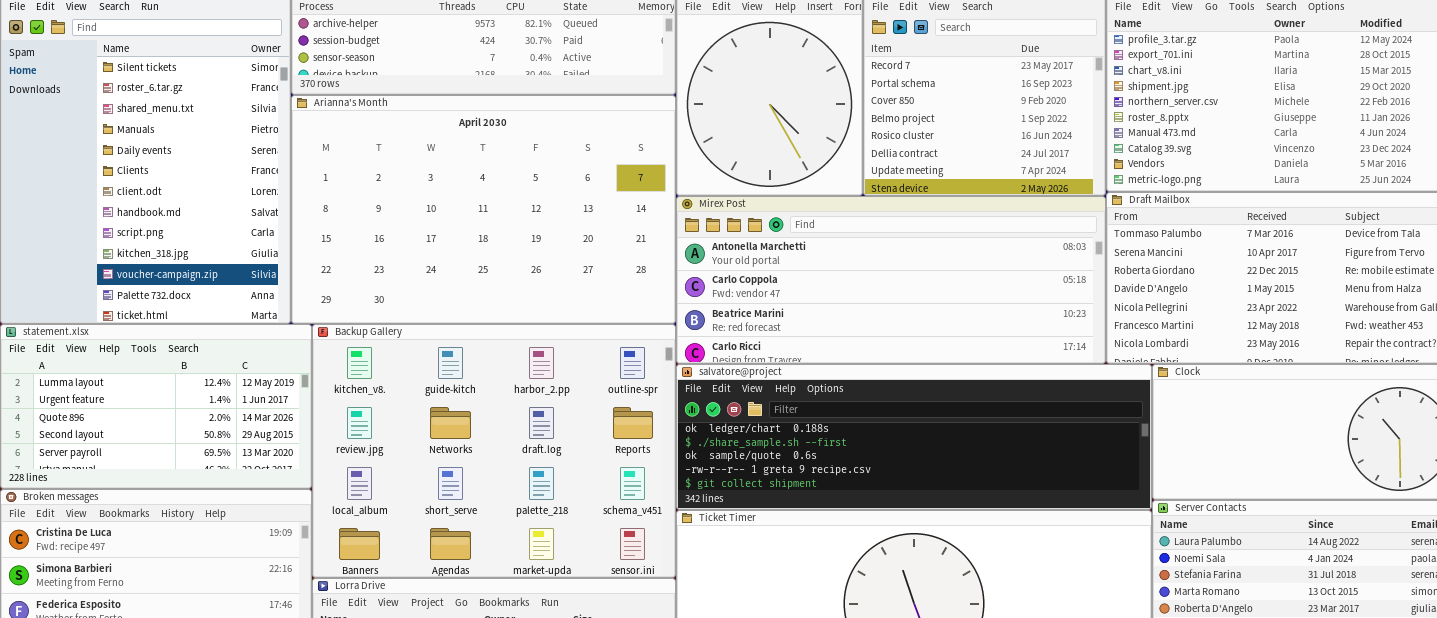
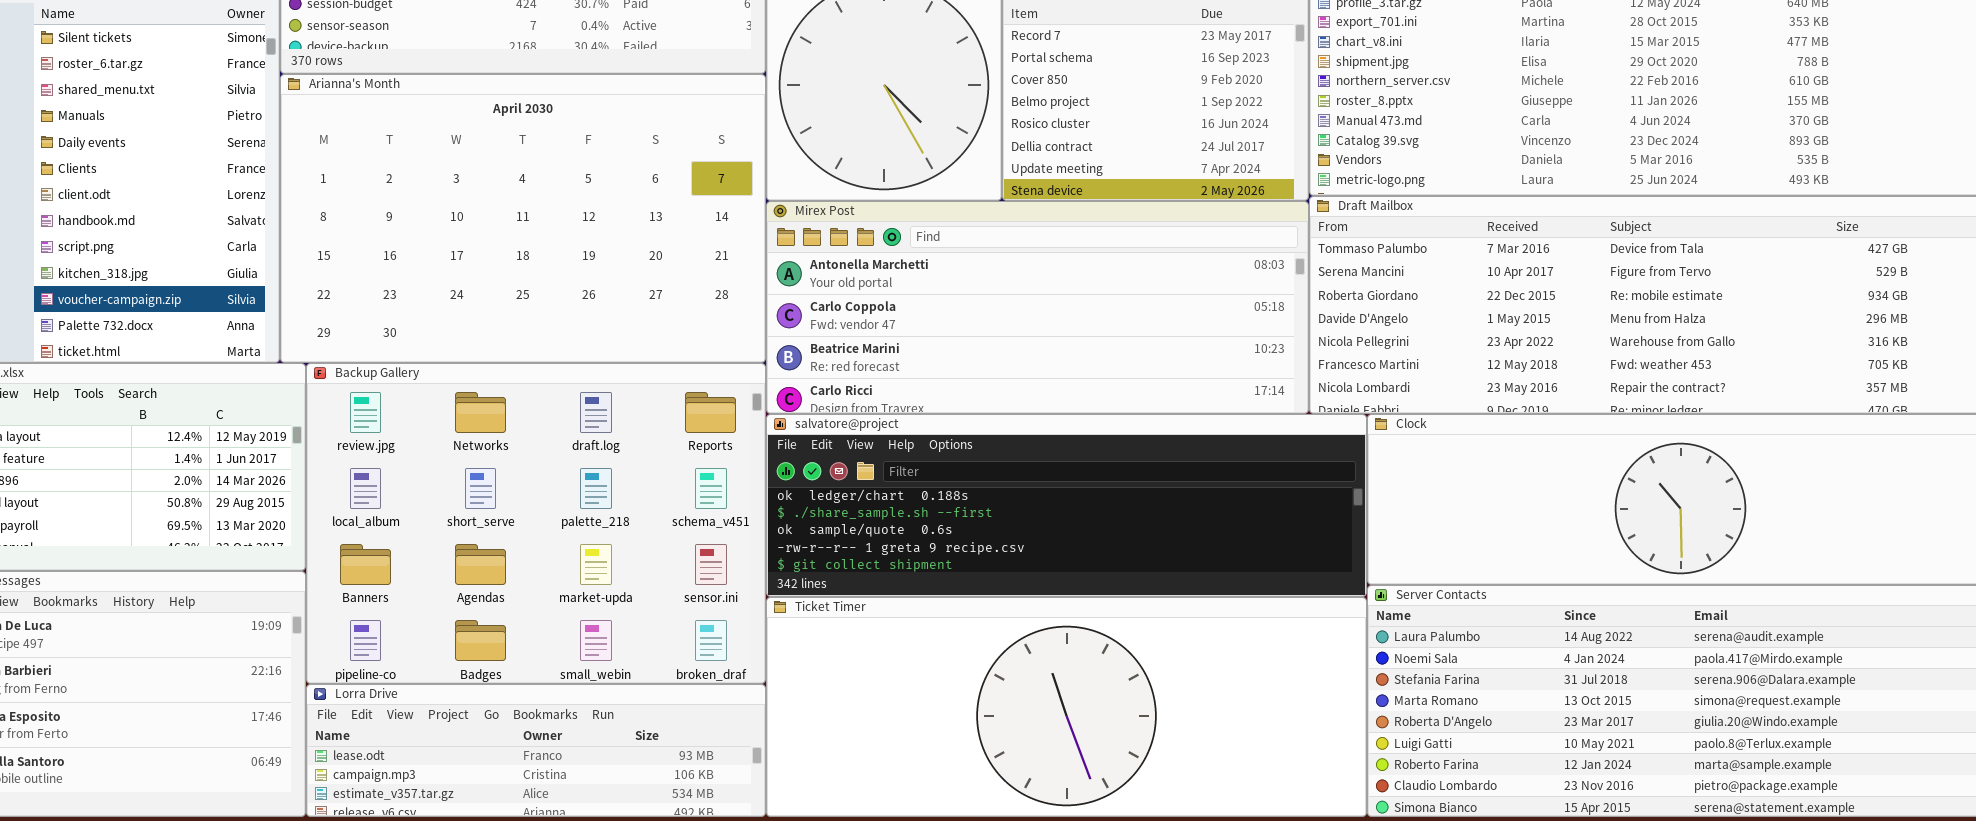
Backup Gallery: [312,324,676,578] -> [306,363,766,684], scrolled down 1 row

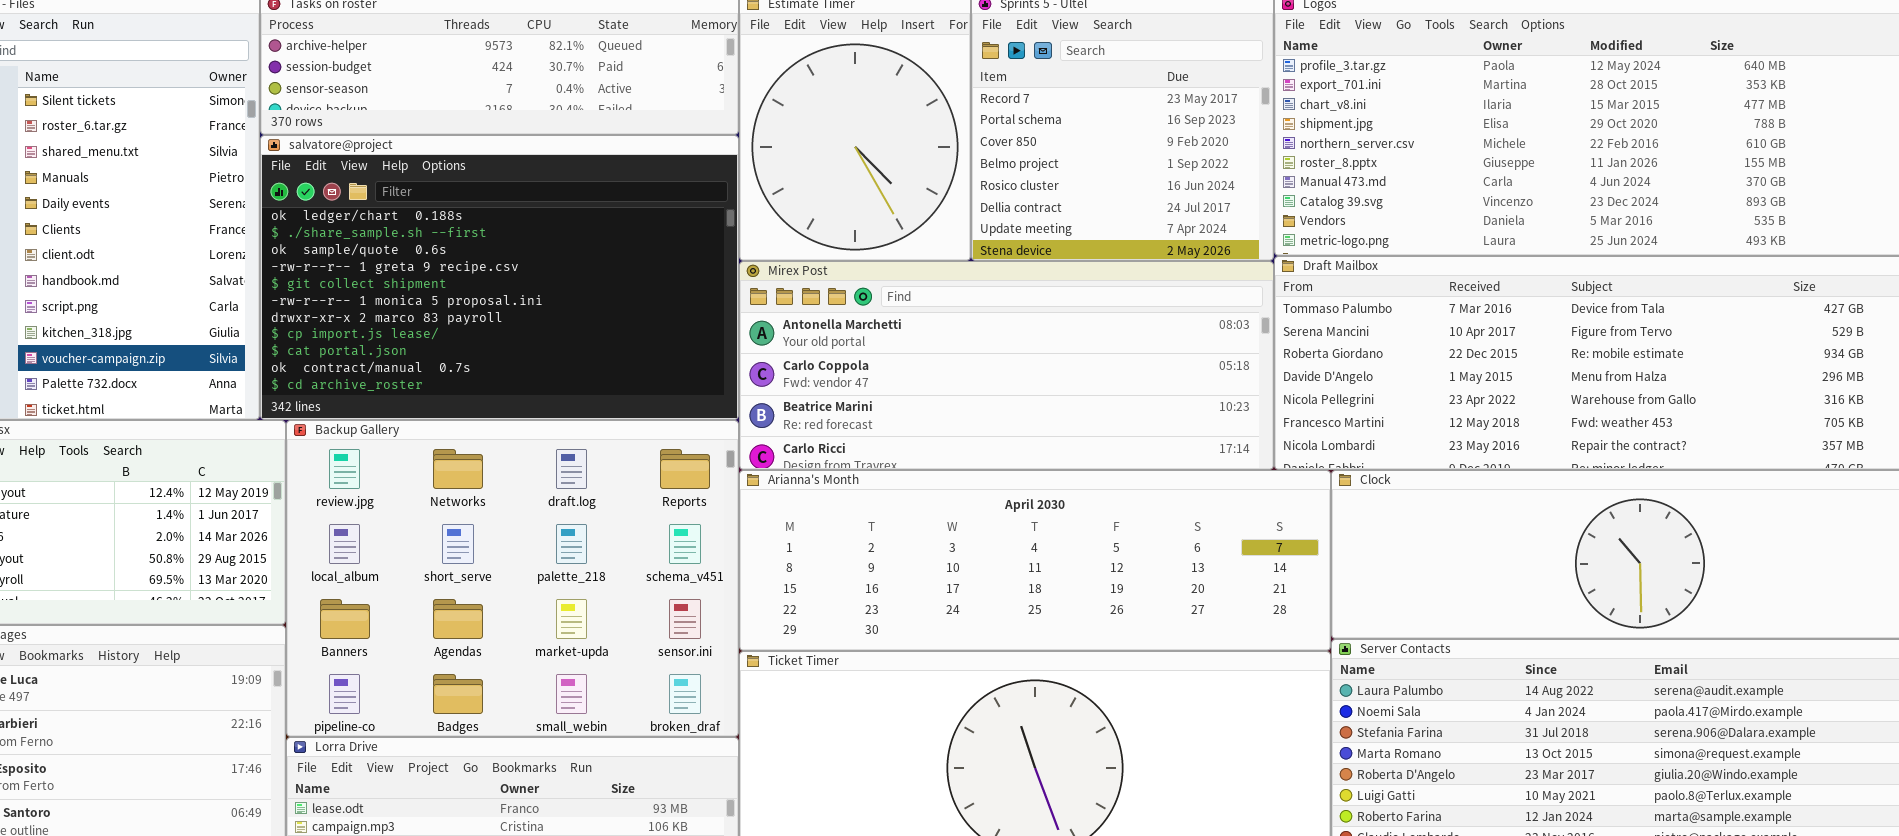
Arianna's Month: [280,74,766,363] -> [739,470,1331,651], moved, resized
salvatore@project: [766,414,1367,597] -> [260,135,739,420], moved, resized

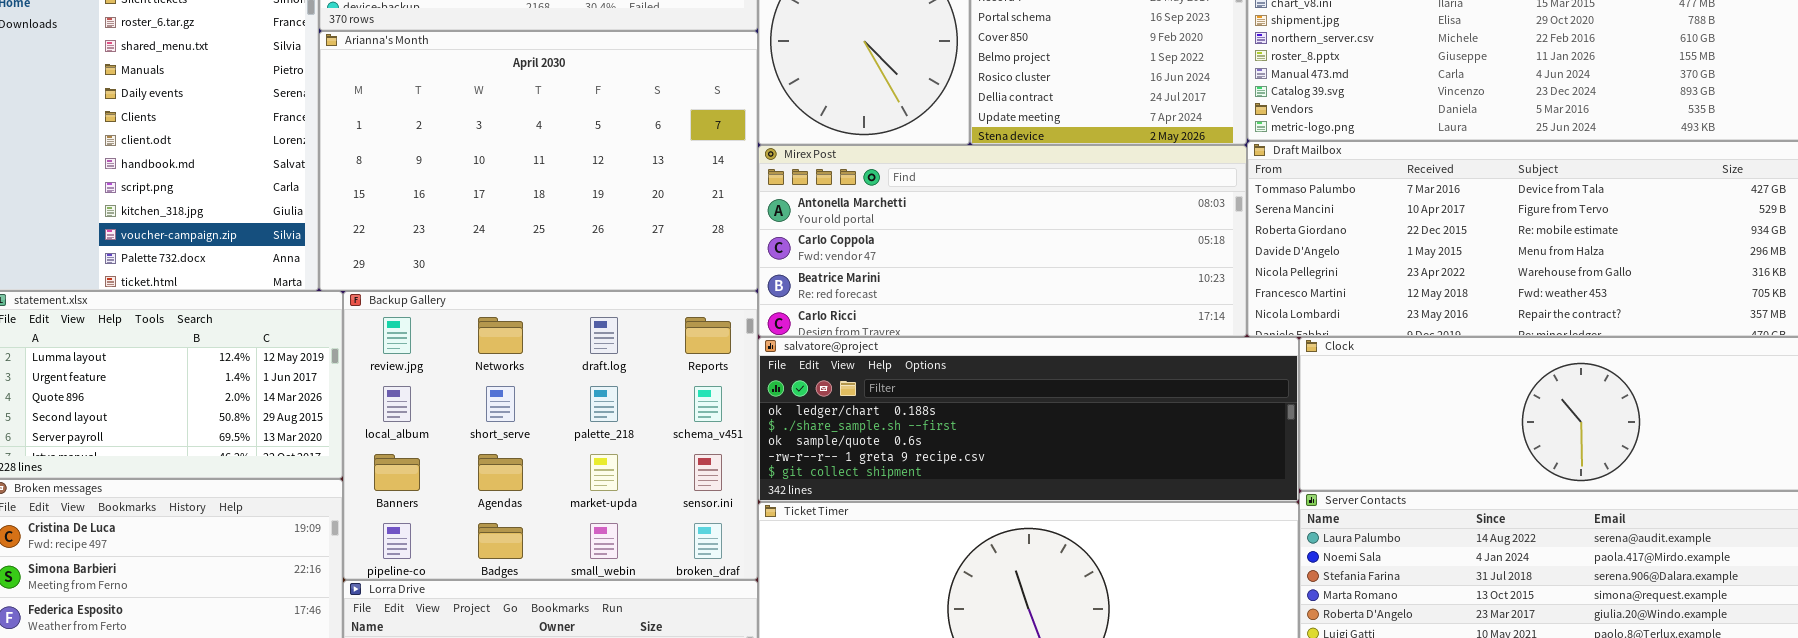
salvatore@project: [260,135,739,420] -> [758,337,1299,502], moved, resized
Arianna's Month: [739,470,1331,651] -> [319,31,758,291], moved, resized

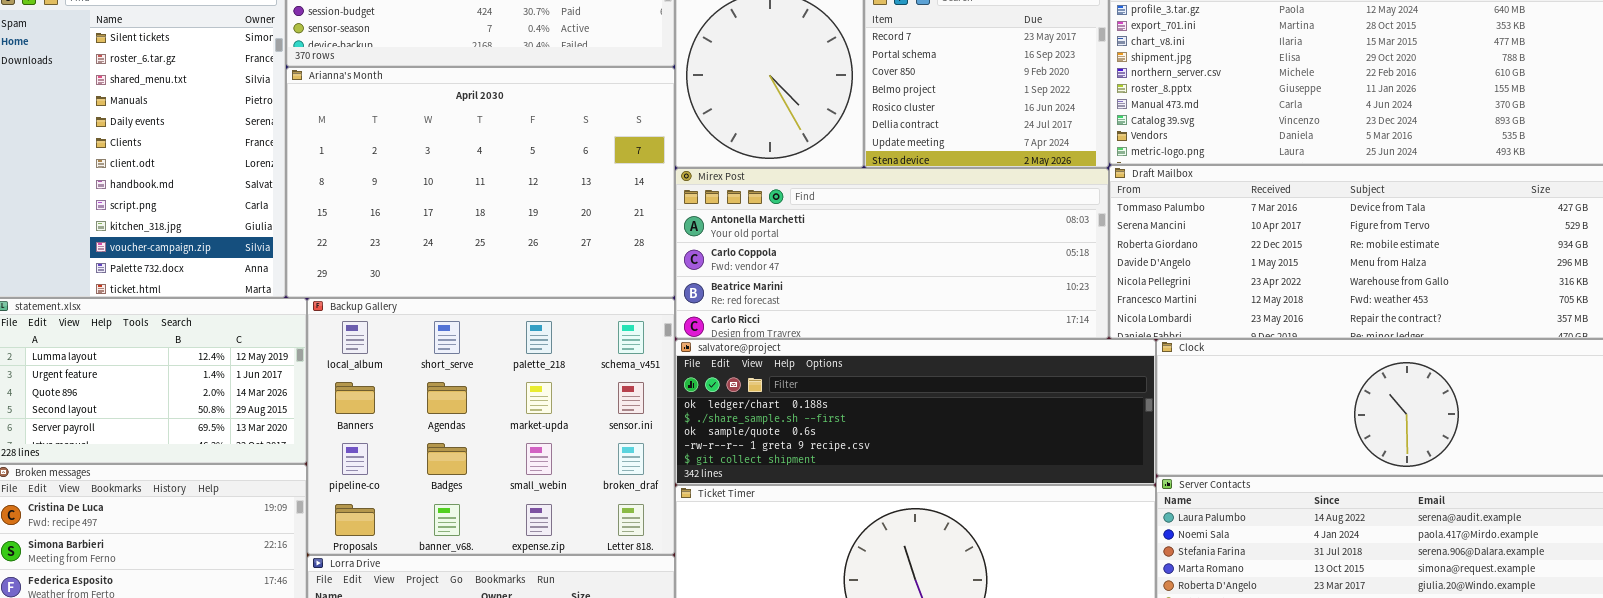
Backup Gallery: [343,291,758,580] -> [307,298,675,555], scrolled down 1 row

